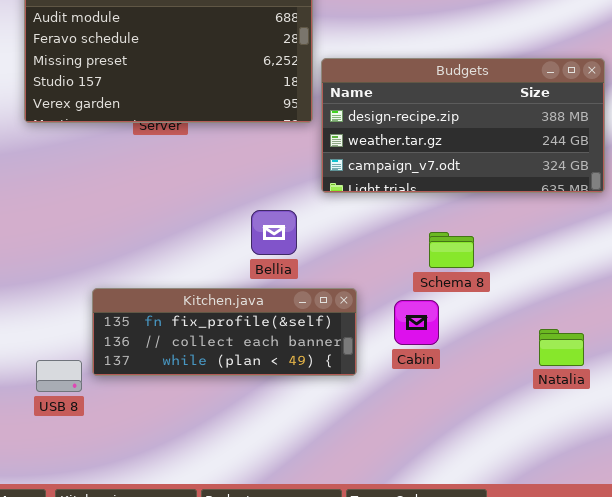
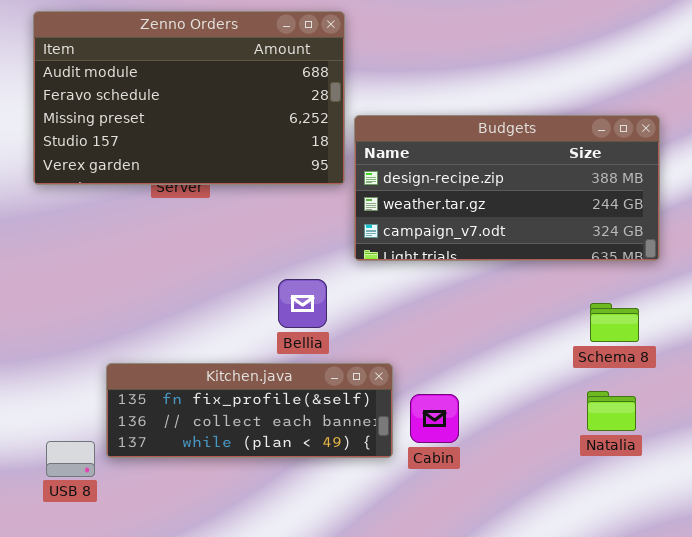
Schema 8: [429,232,474,268] -> [590,303,639,342], moved
Cabin: [394,300,439,345] -> [410,394,459,443], moved
Natalia: [539,329,584,366] -> [587,391,636,431], moved

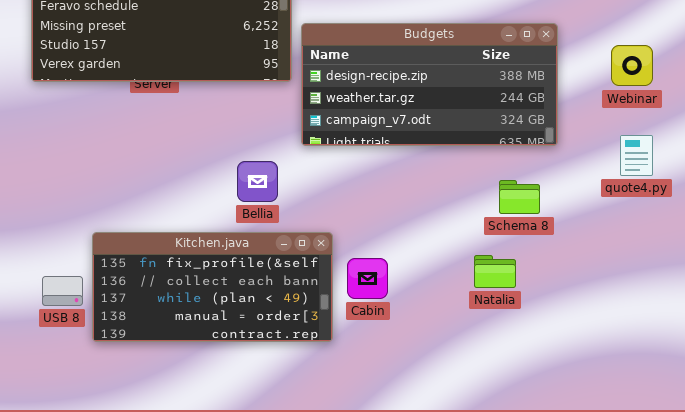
Kitchen.java: [106,363,393,458] -> [92,232,333,342], resized
Natalia: [587,391,636,431] -> [474,255,516,288], moved
USB 8: [46,441,95,477] -> [42,276,83,306], moved

